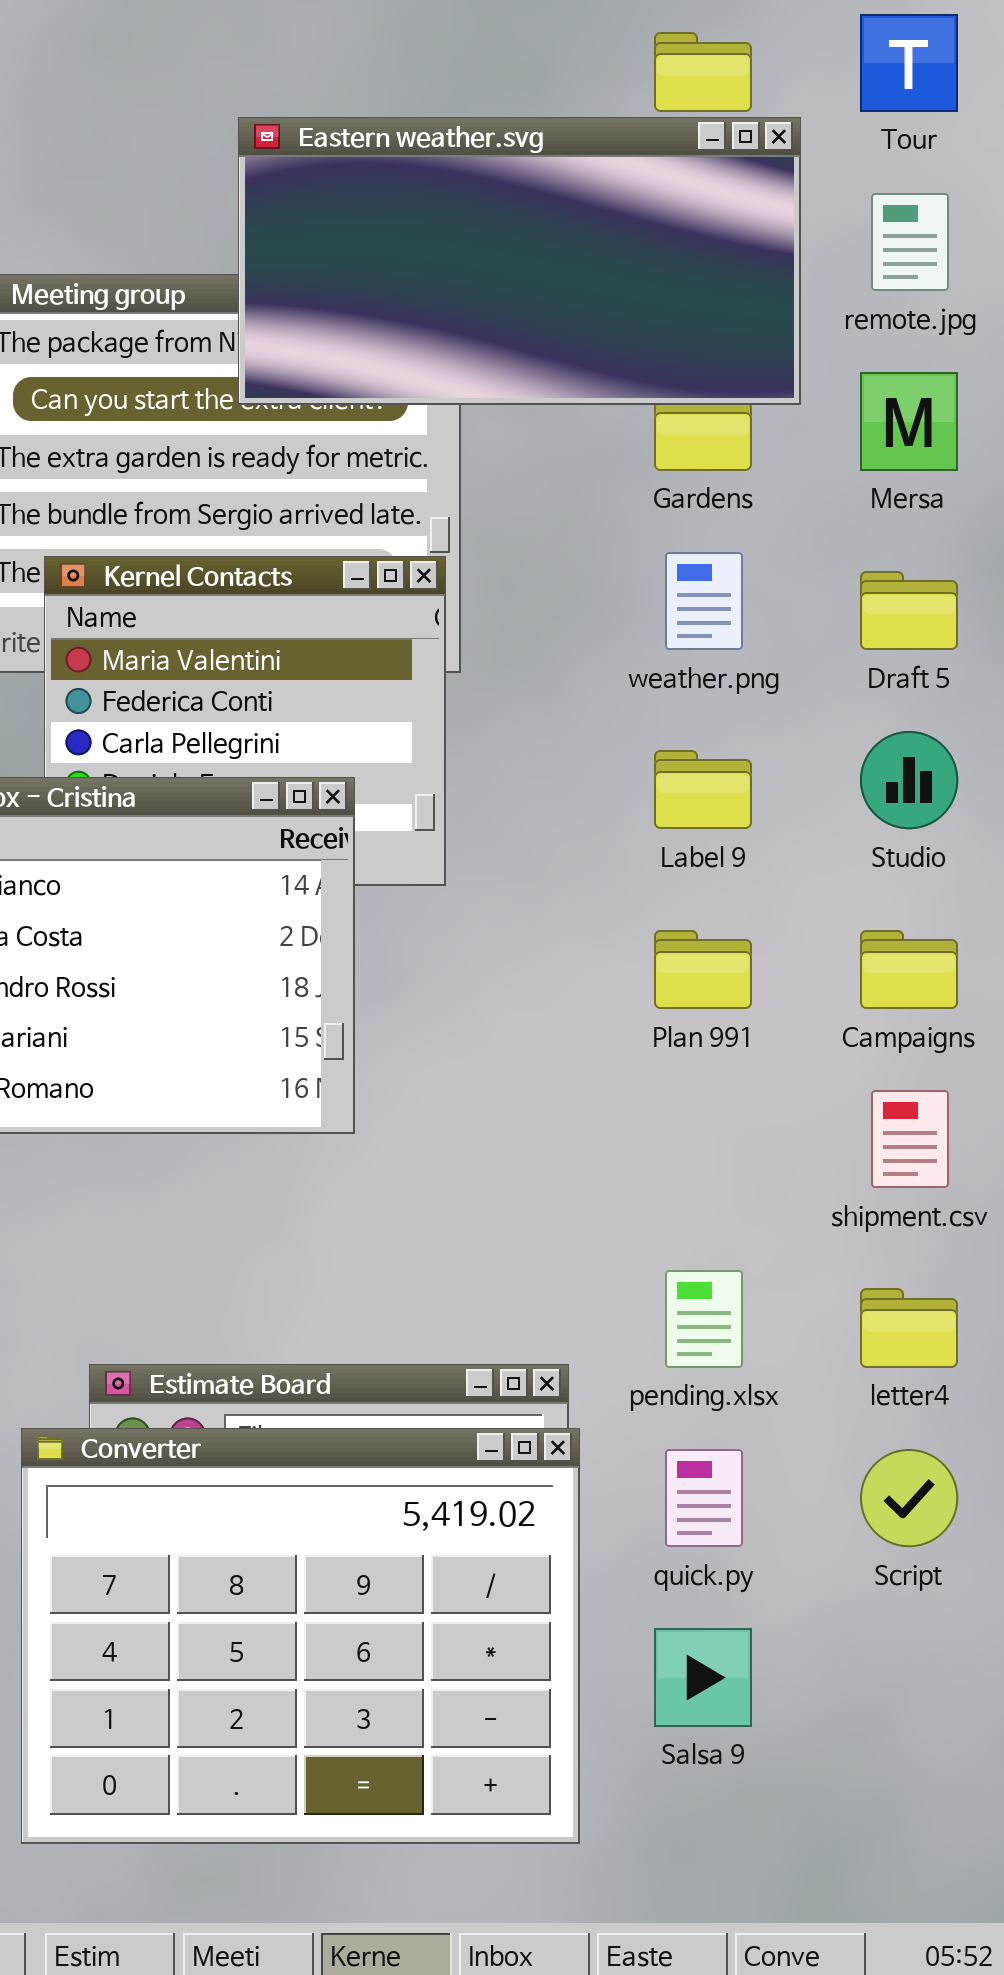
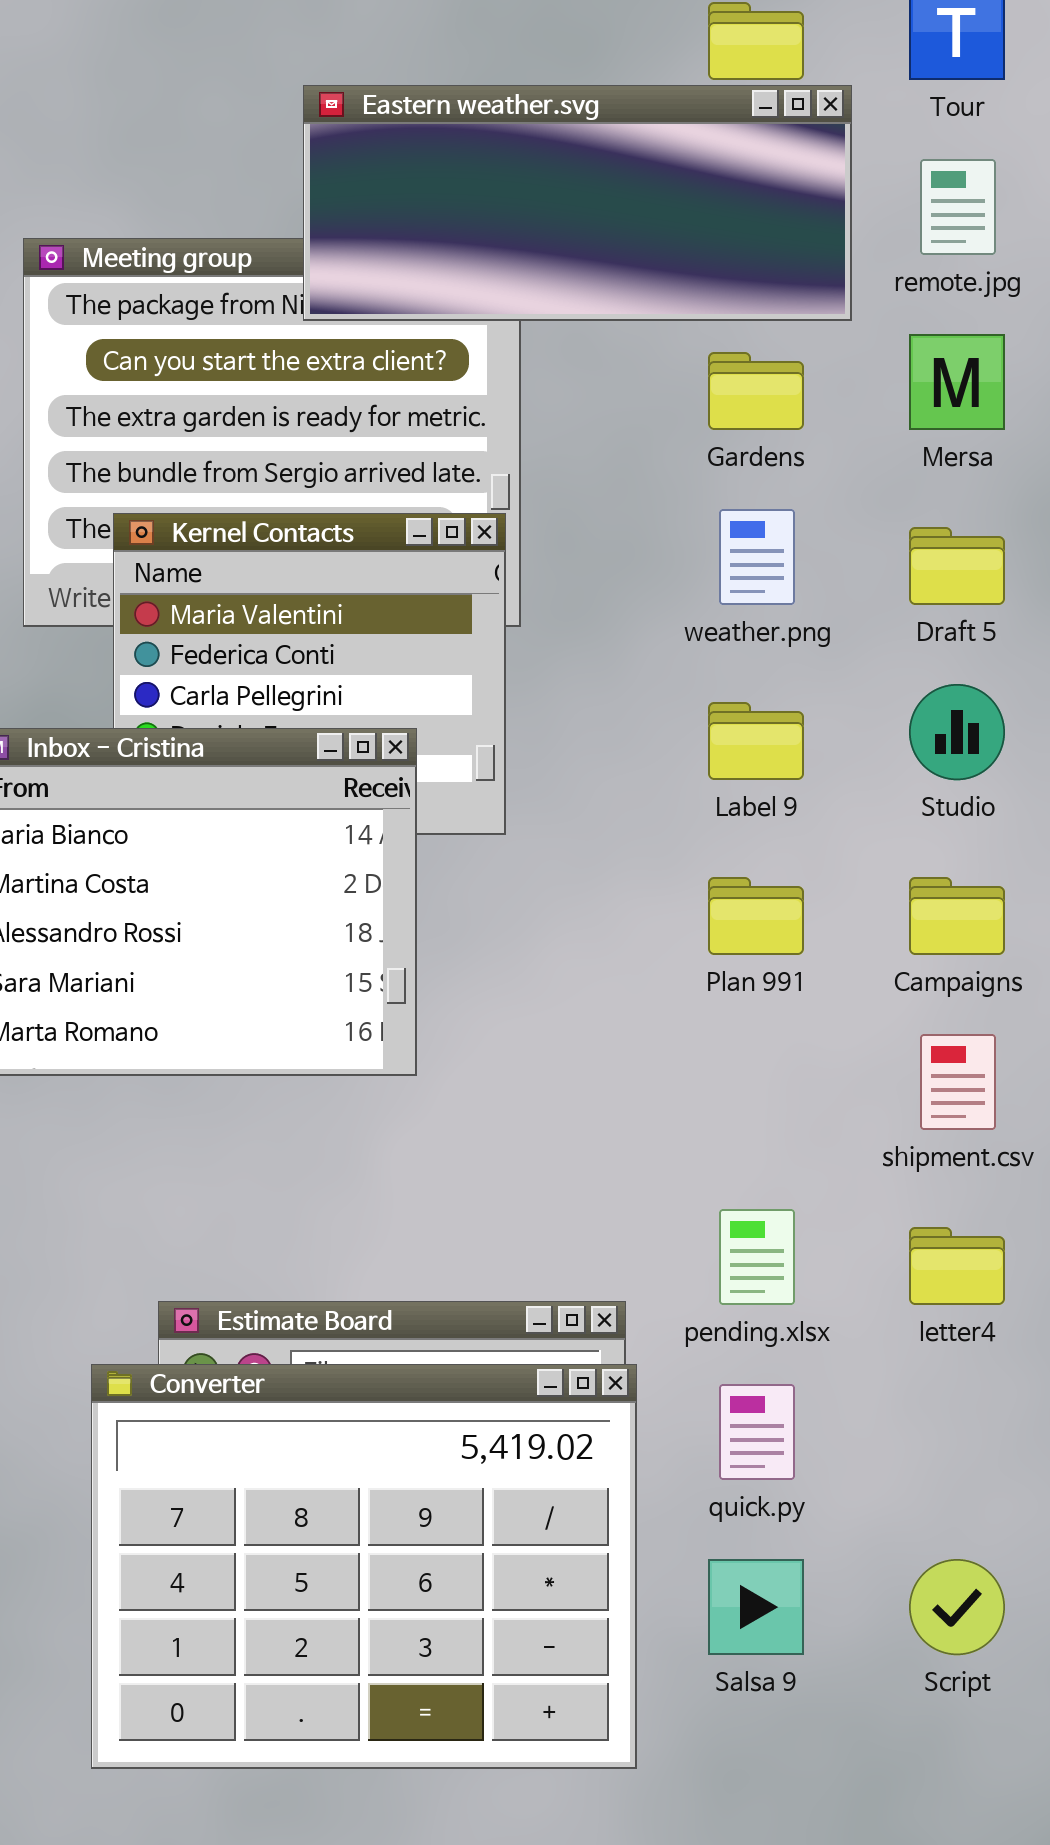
Eastern weather.svg: [238,117,801,405] -> [303,85,852,321], resized
Script: [860,1449,958,1547] -> [909,1559,1005,1655], moved

